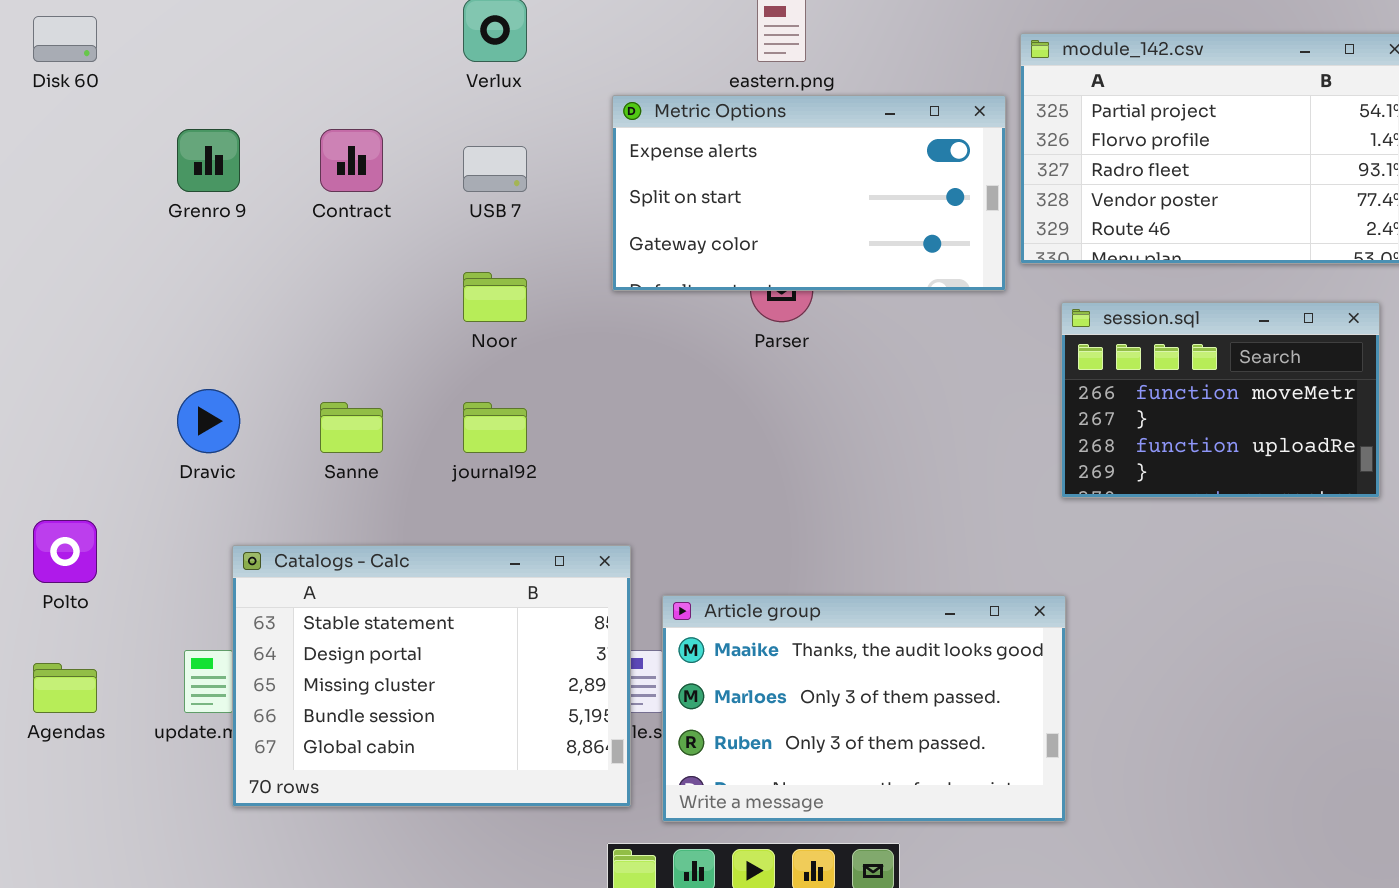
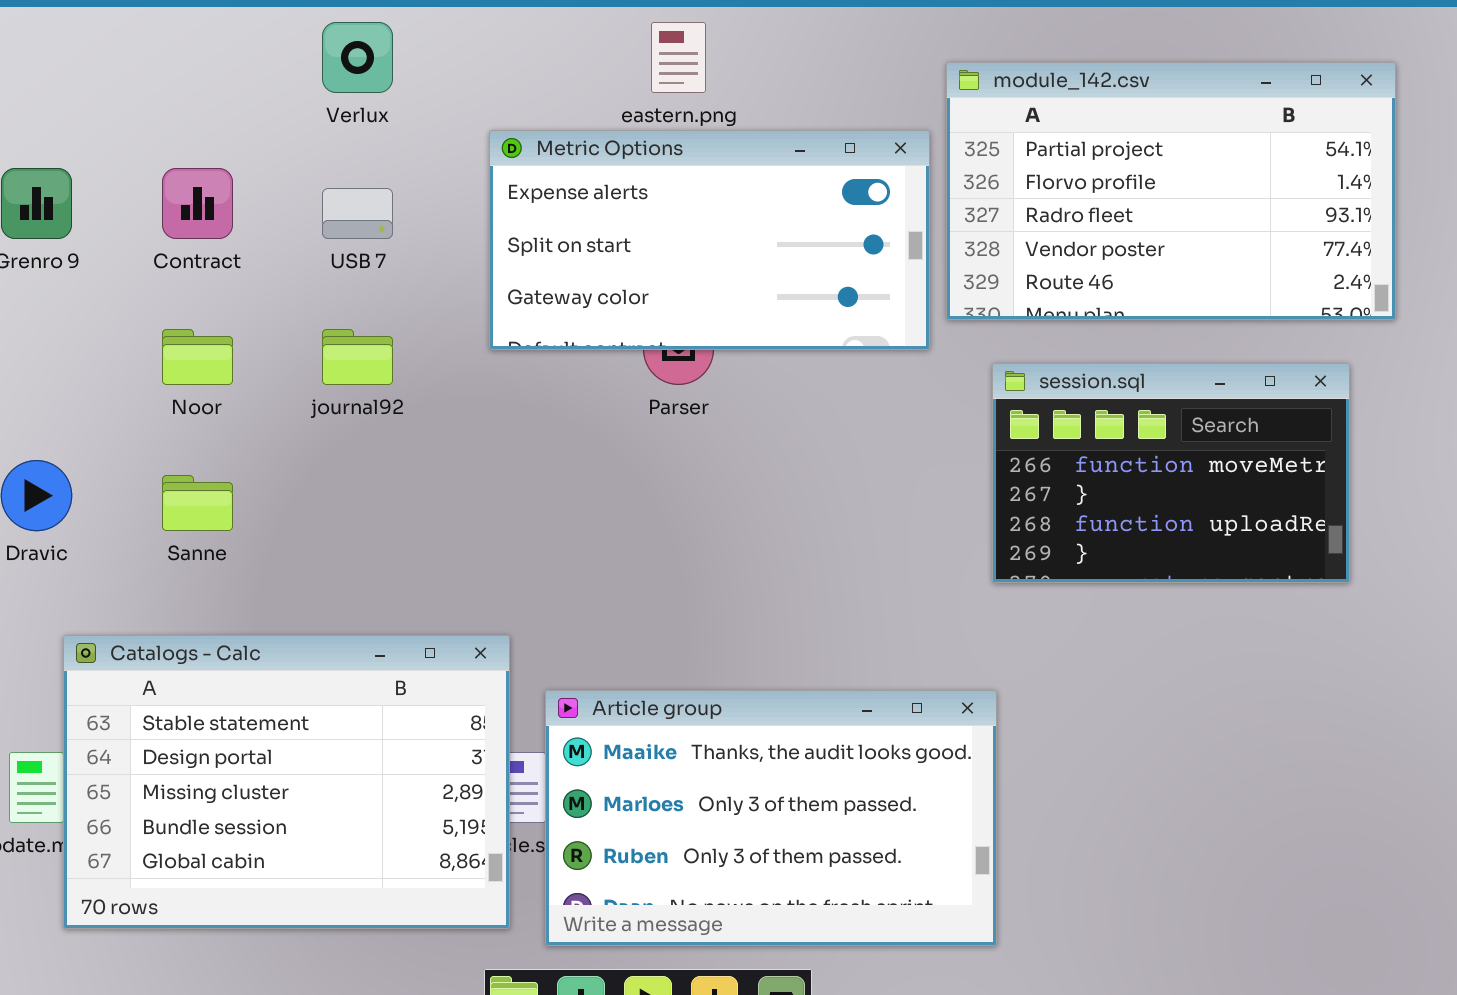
Noor: [463,272,527,322] -> [162,329,233,385], moved
journal92: [463,402,527,453] -> [322,329,393,385], moved

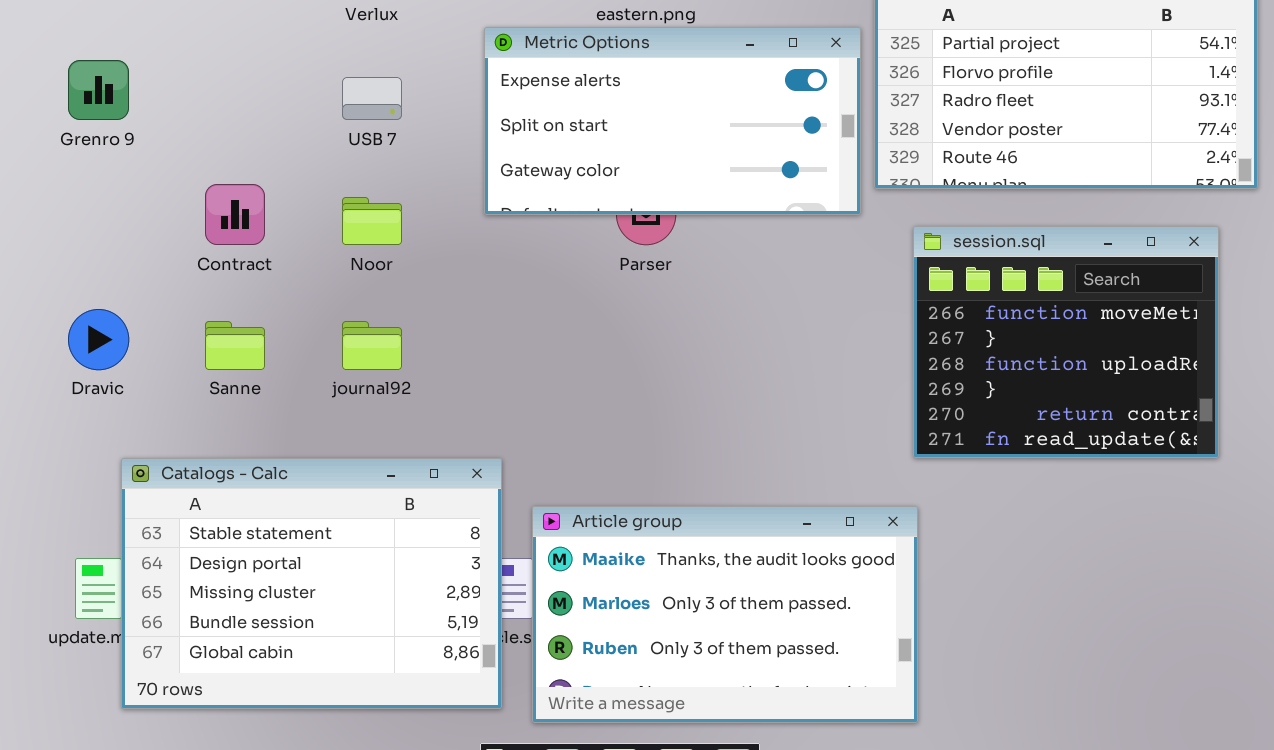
Contract: [162,168,233,239] -> [205,184,265,245], moved
Noor: [162,329,233,385] -> [342,197,402,245], moved
journal92: [322,329,393,385] -> [342,321,402,370], moved
session.sql: [992,363,1350,583] -> [913,226,1219,458], resized

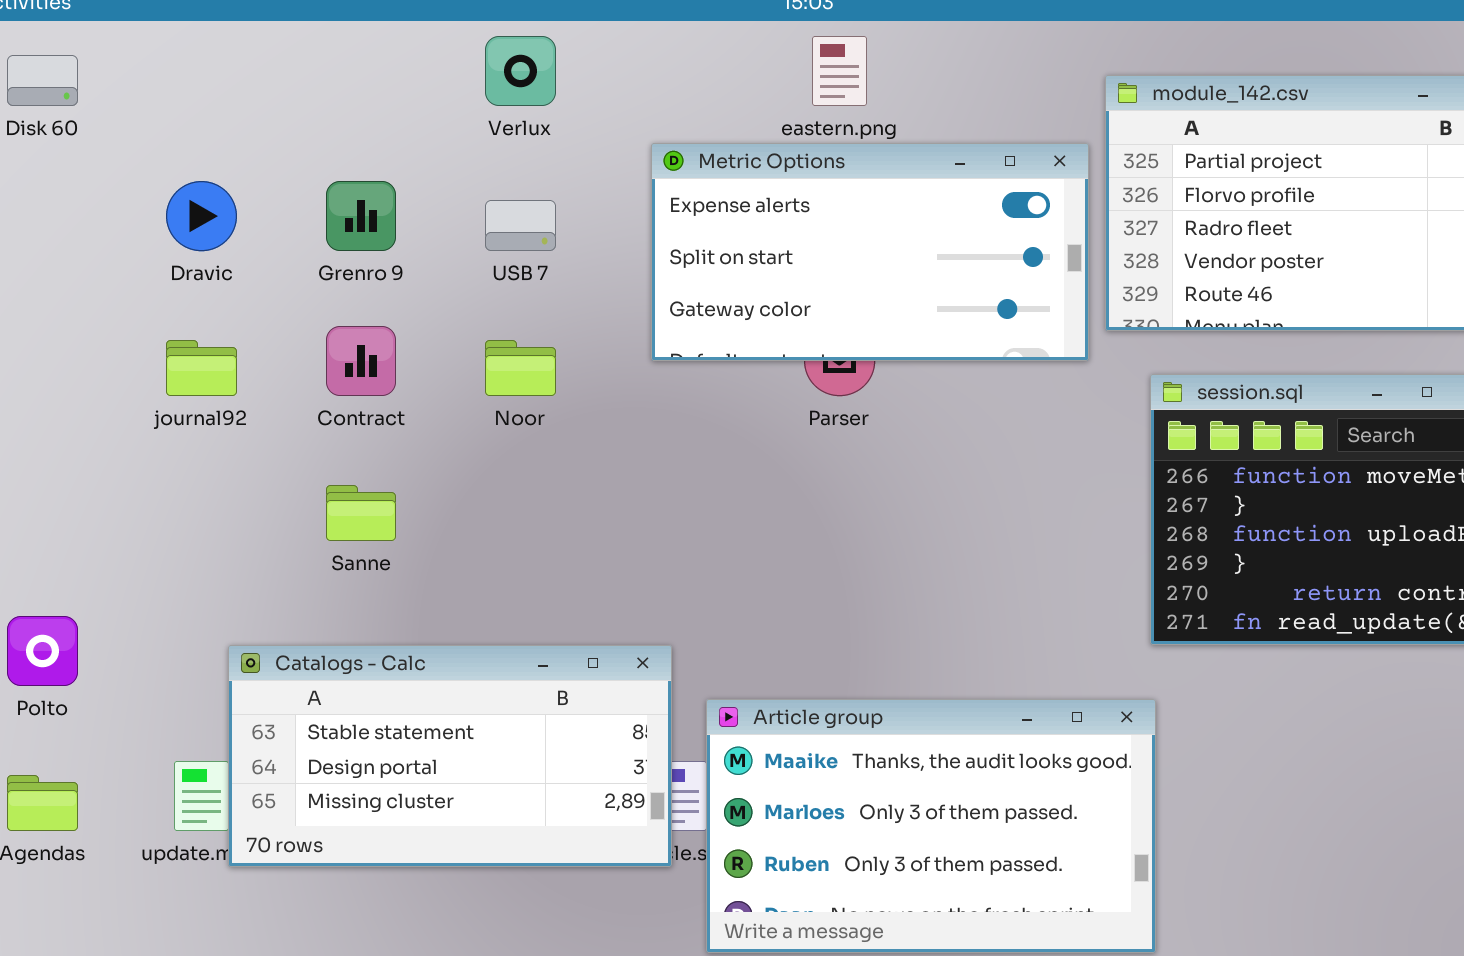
Grenro 9: [68,60,129,120] -> [326,181,396,251], moved
Dravic: [68,309,129,370] -> [166,181,237,251], moved
journal92: [342,321,402,370] -> [166,340,237,396], moved
Catalogs - Calc: [121,458,502,709] -> [228,645,672,867], resized

